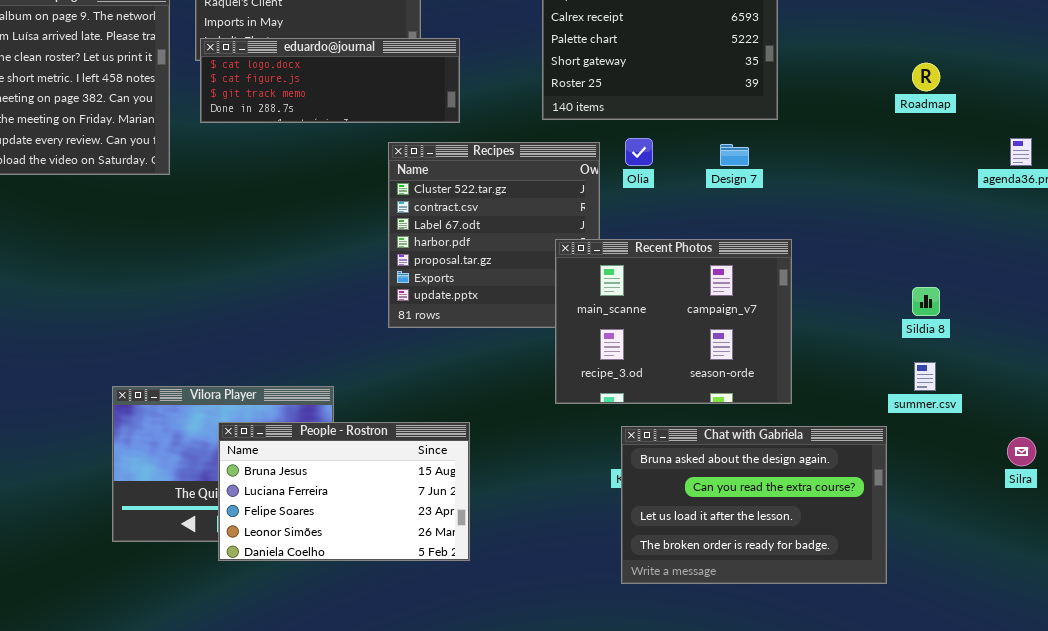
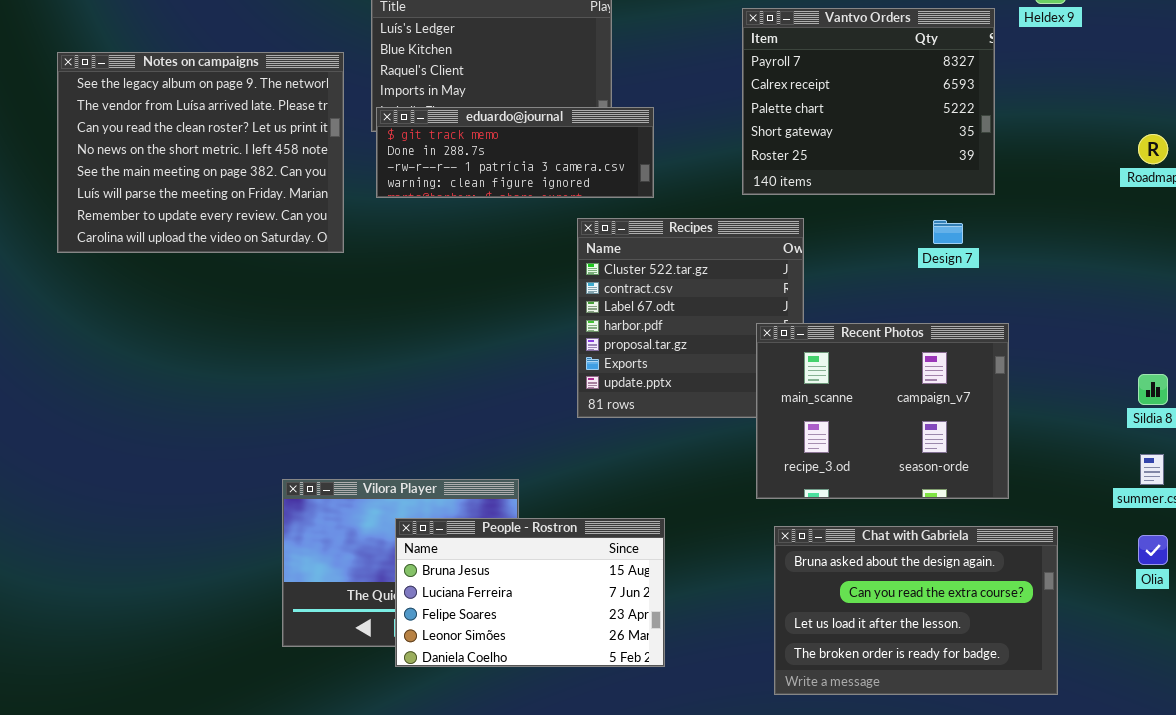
eduardo@journal: [200,38,460,123] -> [376,107,654,198], scrolled down 2 rows
Olia: [625,138,653,166] -> [1138,535,1168,565], moved
Chat with Gabriela: [621,426,887,584] -> [774,526,1058,695], moved

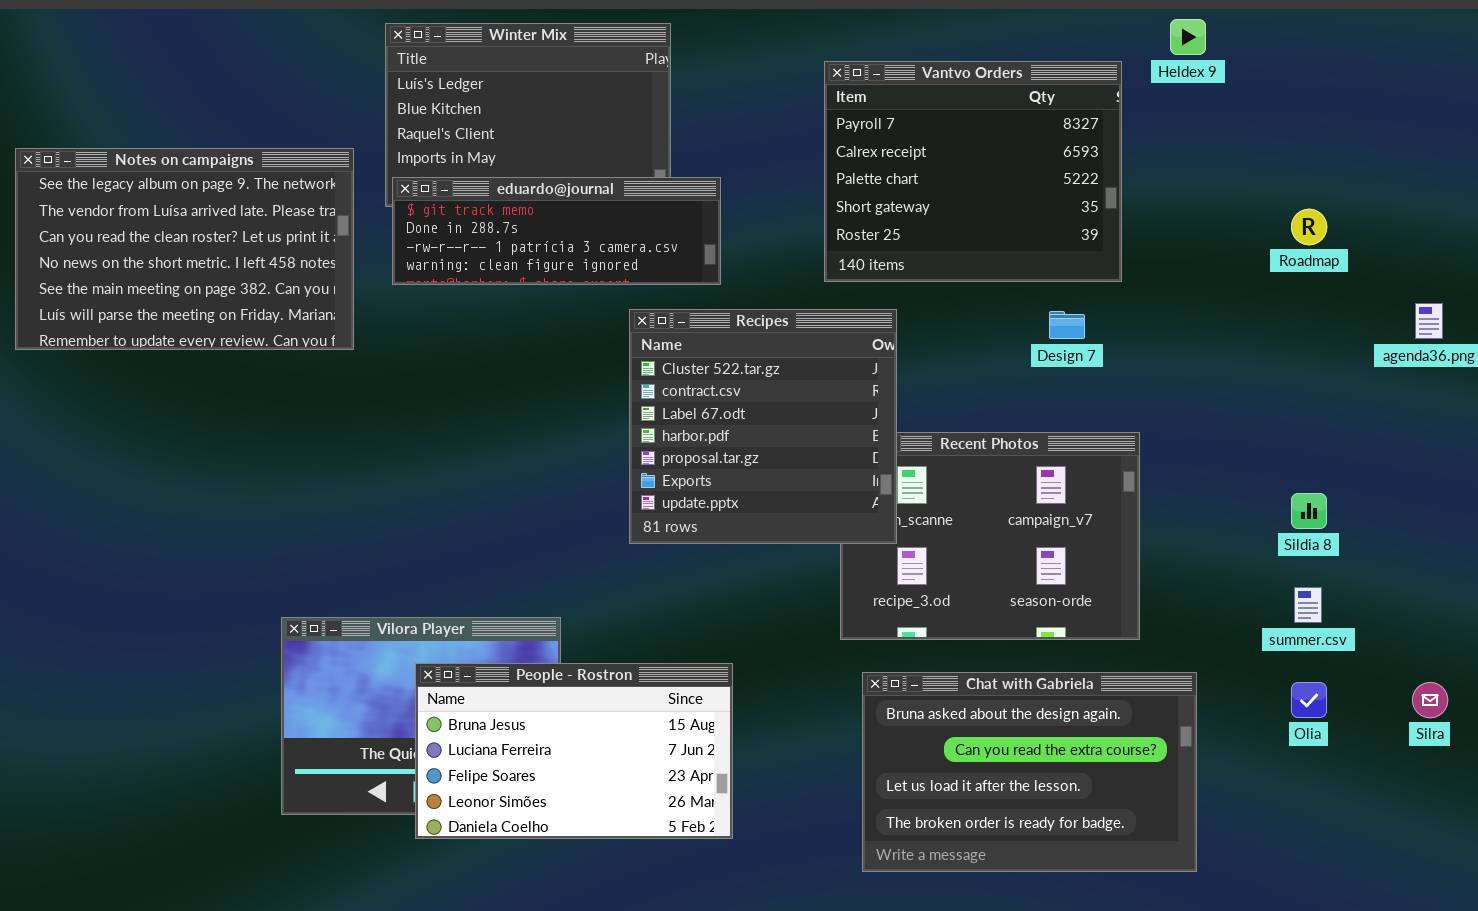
Notes on campaigns: [57,52,344,253] -> [15,148,354,350], resized
Recipes: [577,218,804,418] -> [629,309,897,544], raised

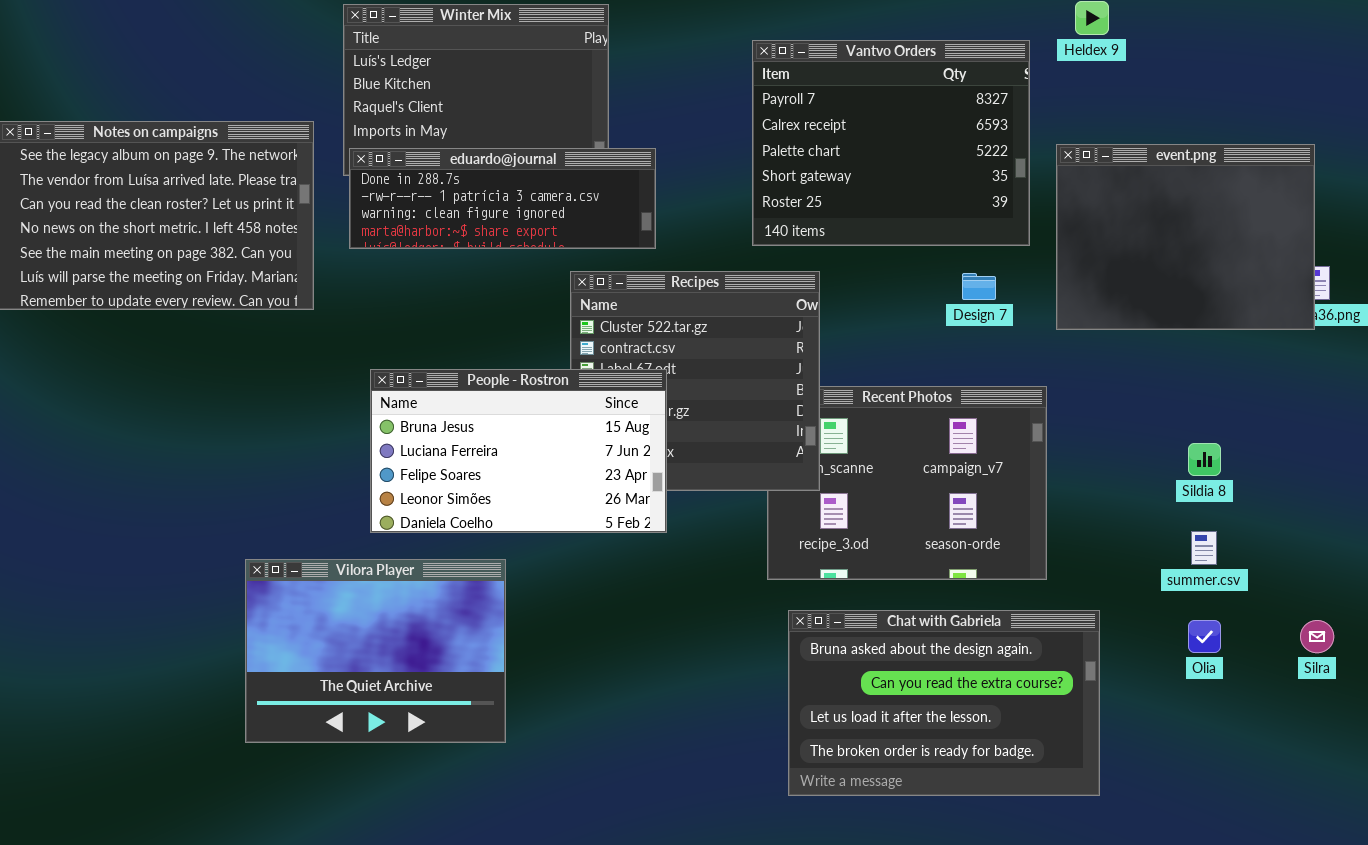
event.png: none -> [1056,144,1315,330], opened
eduardo@journal: [392,177,721,285] -> [349,148,656,249], scrolled down 1 row
People - Rostron: [415,663,733,839] -> [370,369,667,533], moved

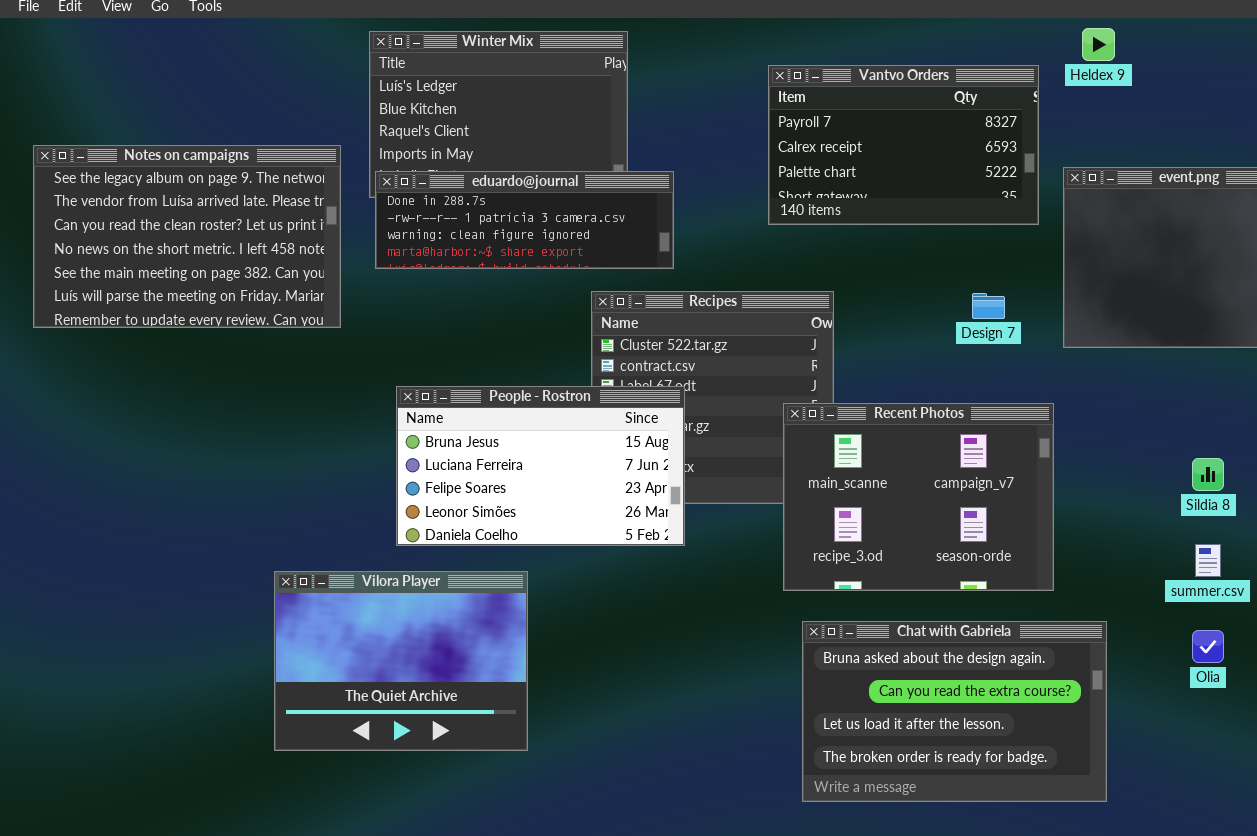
Vantvo Orders: [752,40,1030,246] -> [768,65,1039,225], resized
Recent Photos: [767,386,1047,580] -> [783,403,1054,591], raised

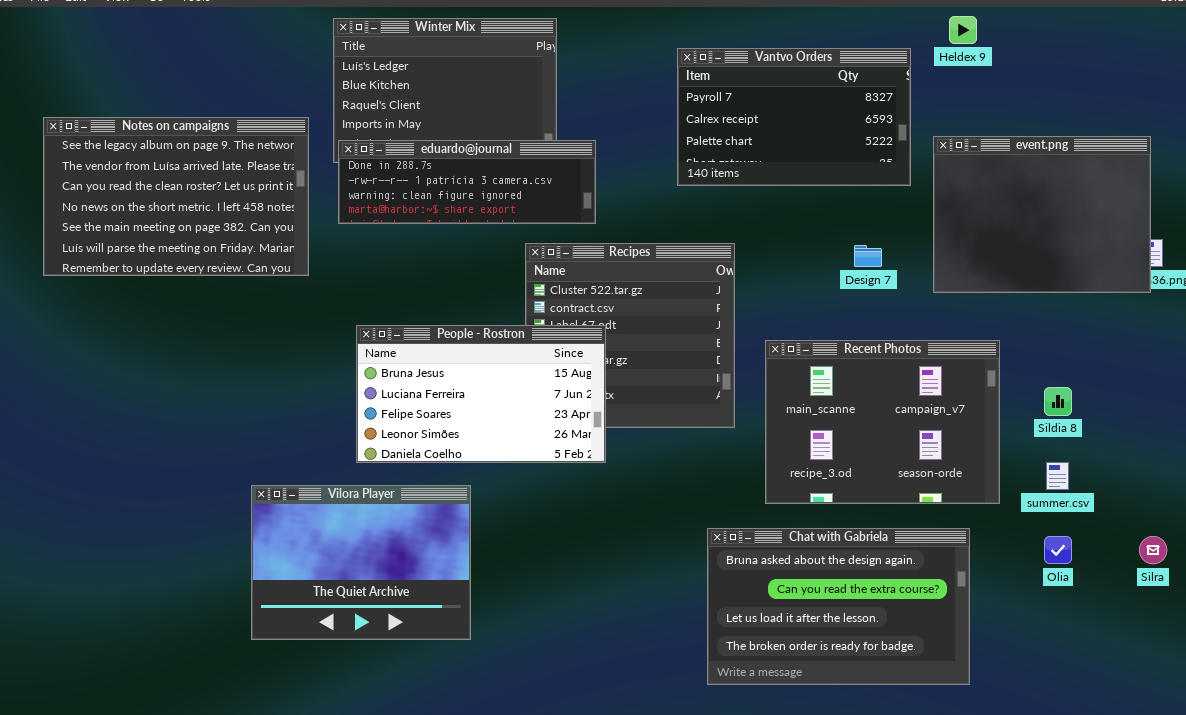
Recent Photos: [783,403,1054,591] -> [765,340,1000,504], moved

